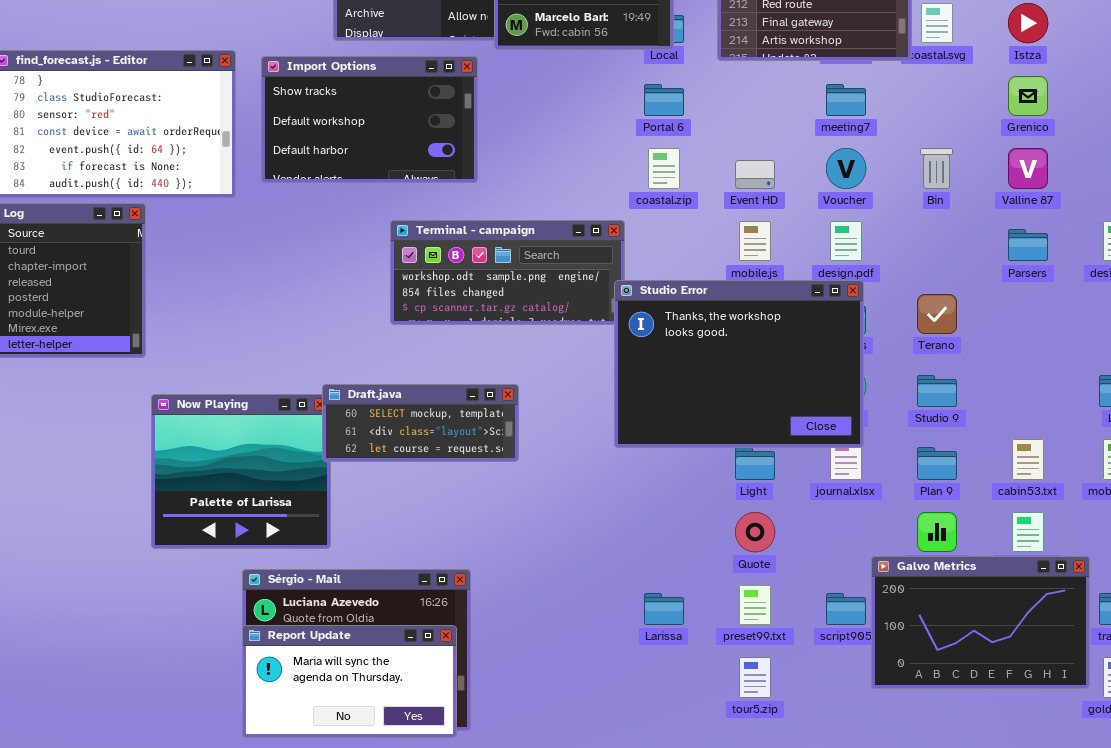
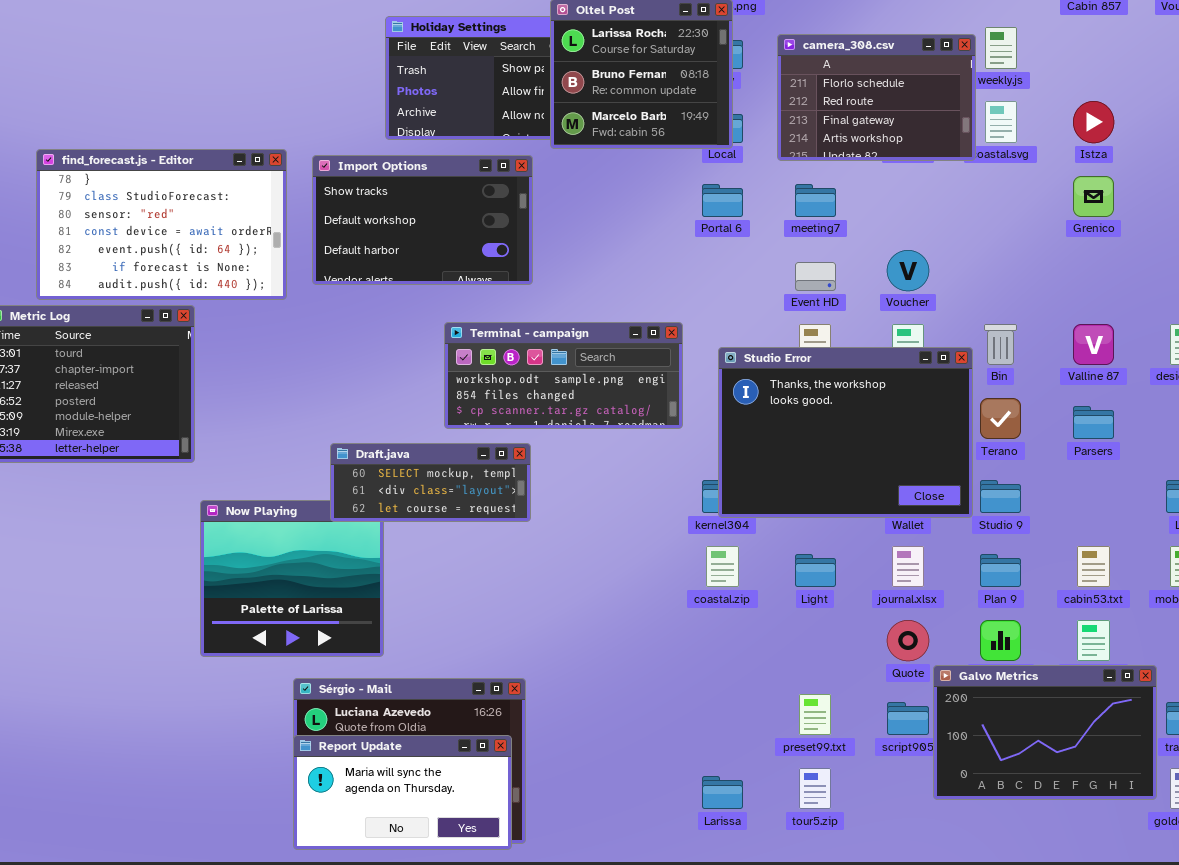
meeting7: [826,84,866,116] -> [795,184,836,217], moved
coastal.zip: [648,148,680,189] -> [706,546,739,587], moved
Bin: [920,148,953,189] -> [984,324,1017,365], moved
Valline 87: [1008,148,1048,189] -> [1073,324,1114,365], moved
Parsers: [1008,229,1048,261] -> [1073,406,1114,439], moved
Studio Error: [614,280,864,448] -> [718,347,973,518], moved
Draft.java: [322,384,519,462] -> [330,443,531,522], moved
Quote: [735,512,775,552] -> [887,620,929,661], moved
Larissa: [644,593,684,625] -> [702,776,743,809], moved

